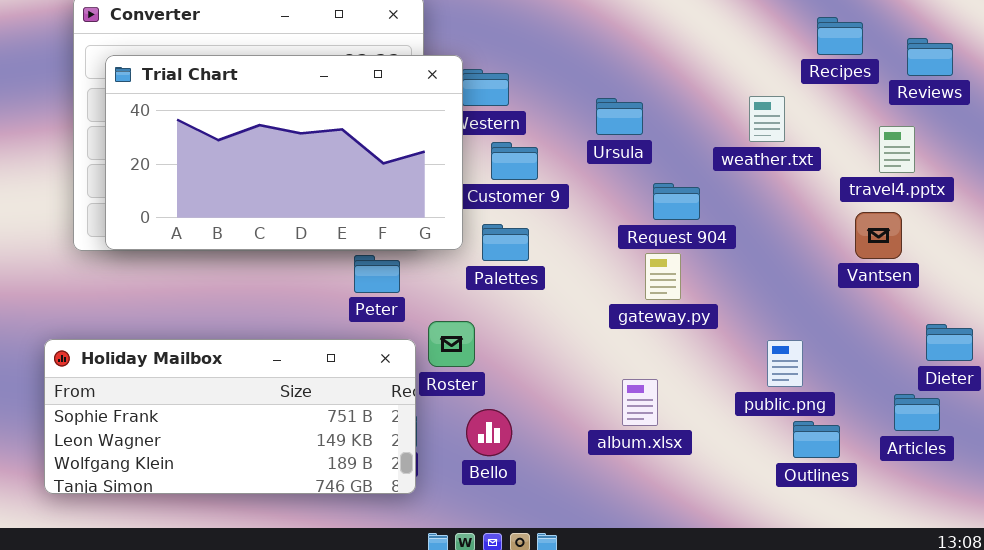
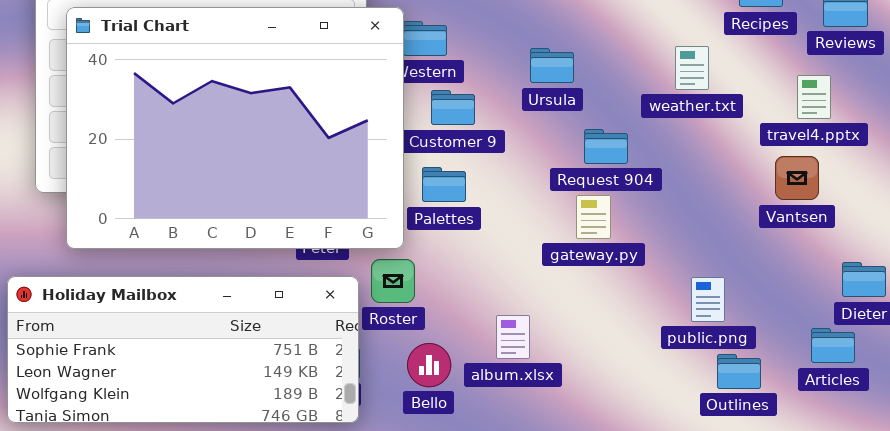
Trial Chart: [105,55,463,250] -> [66,7,404,249], resized
album.xlsx: [622,379,658,426] -> [496,315,530,359], moved

